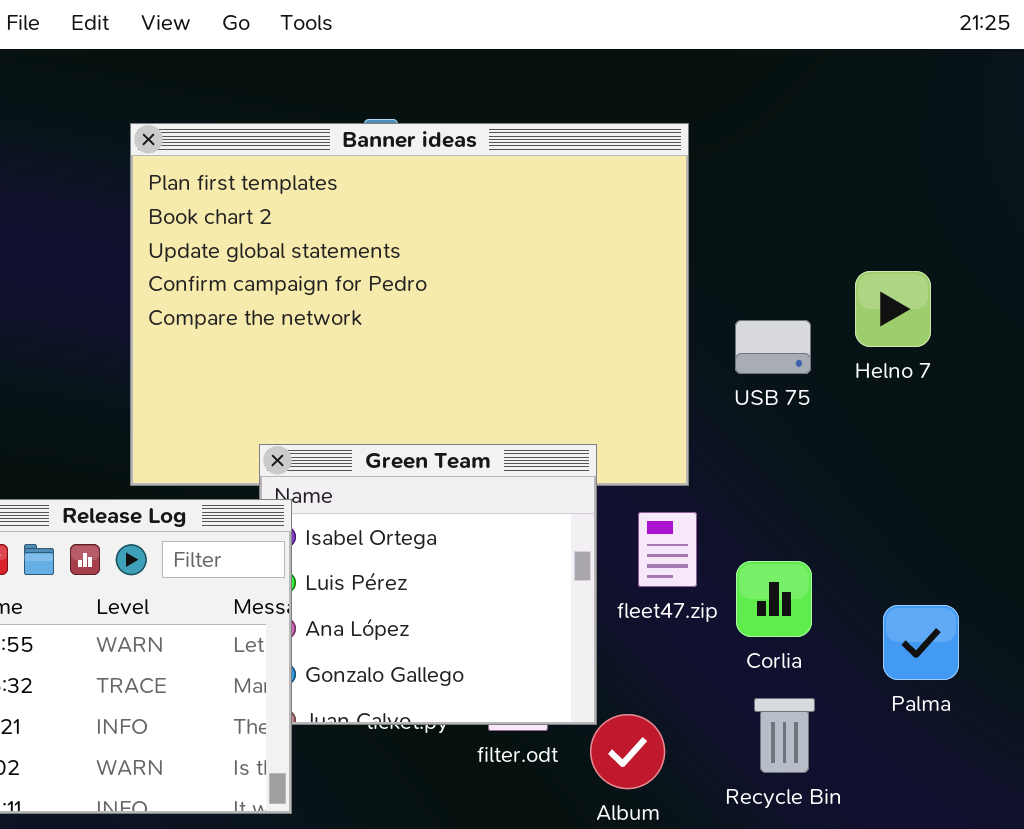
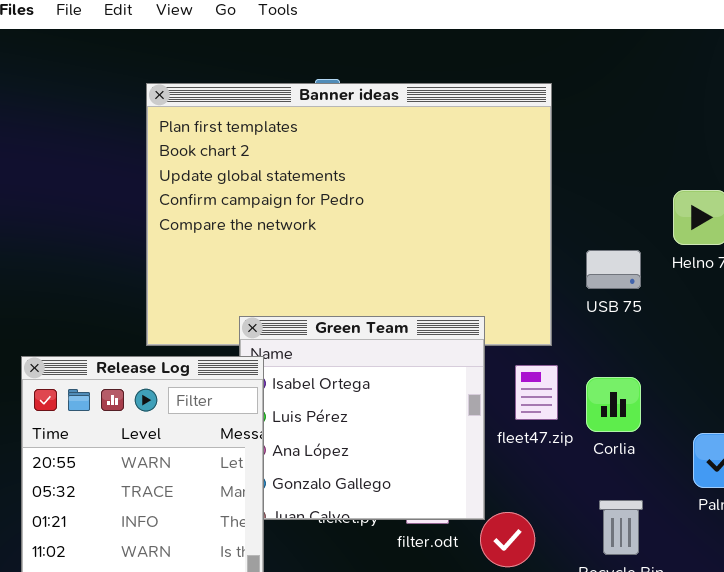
USB 75: [735,320,811,374] -> [586,250,641,289], moved
Corlia: [736,561,812,637] -> [586,377,641,432], moved

